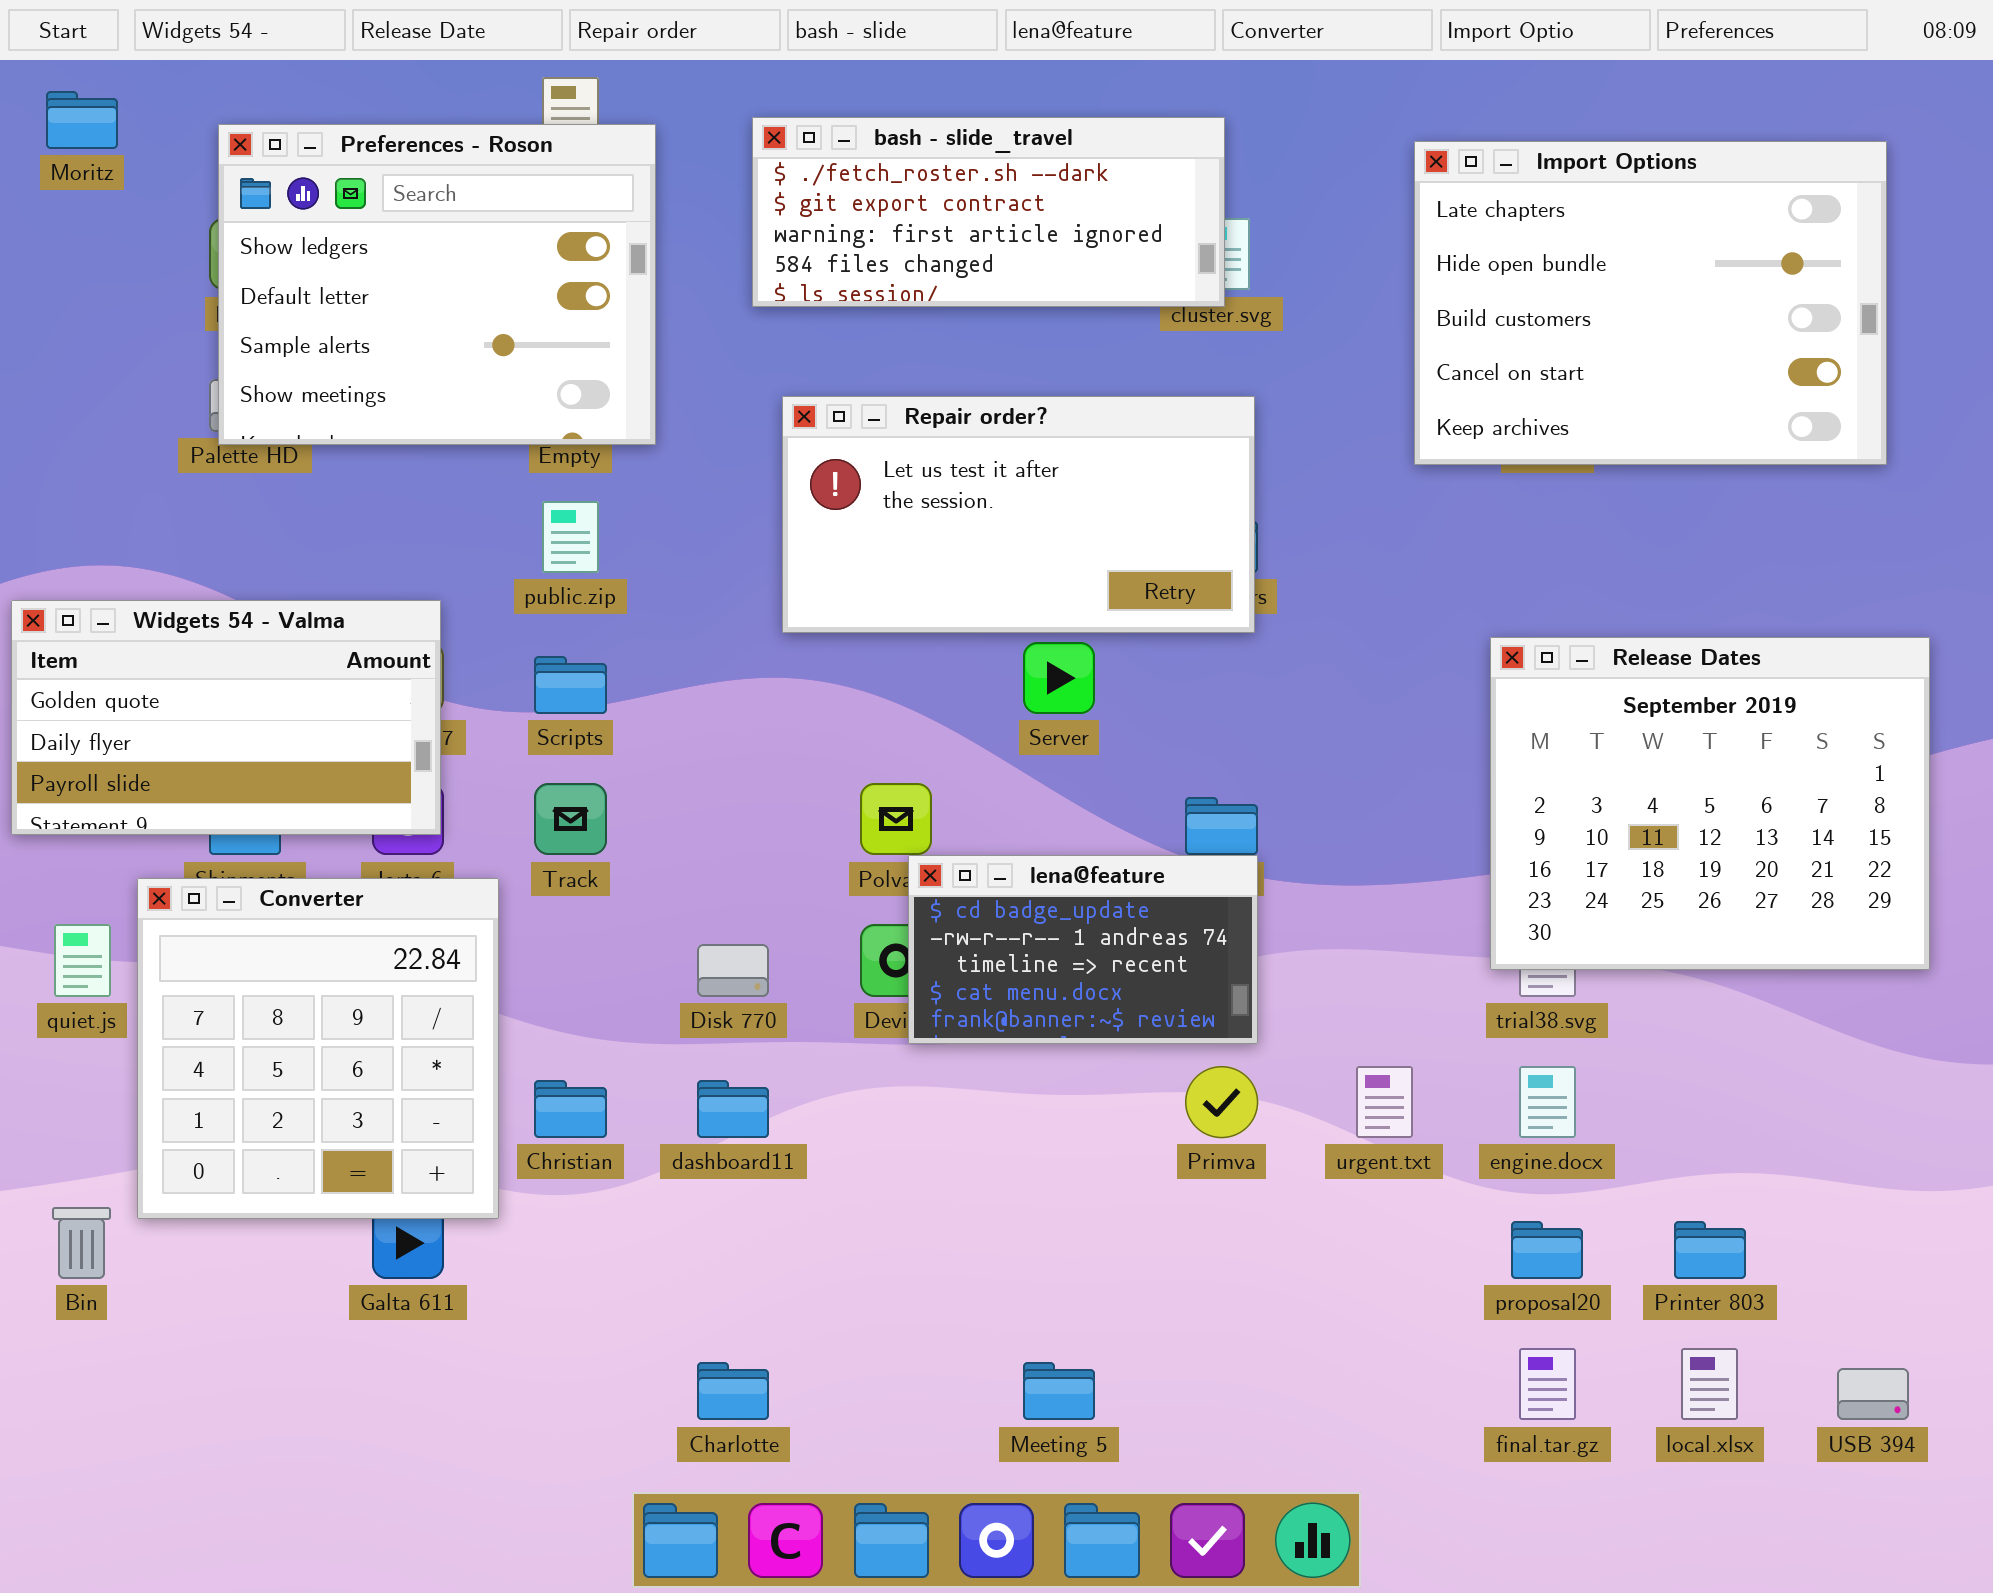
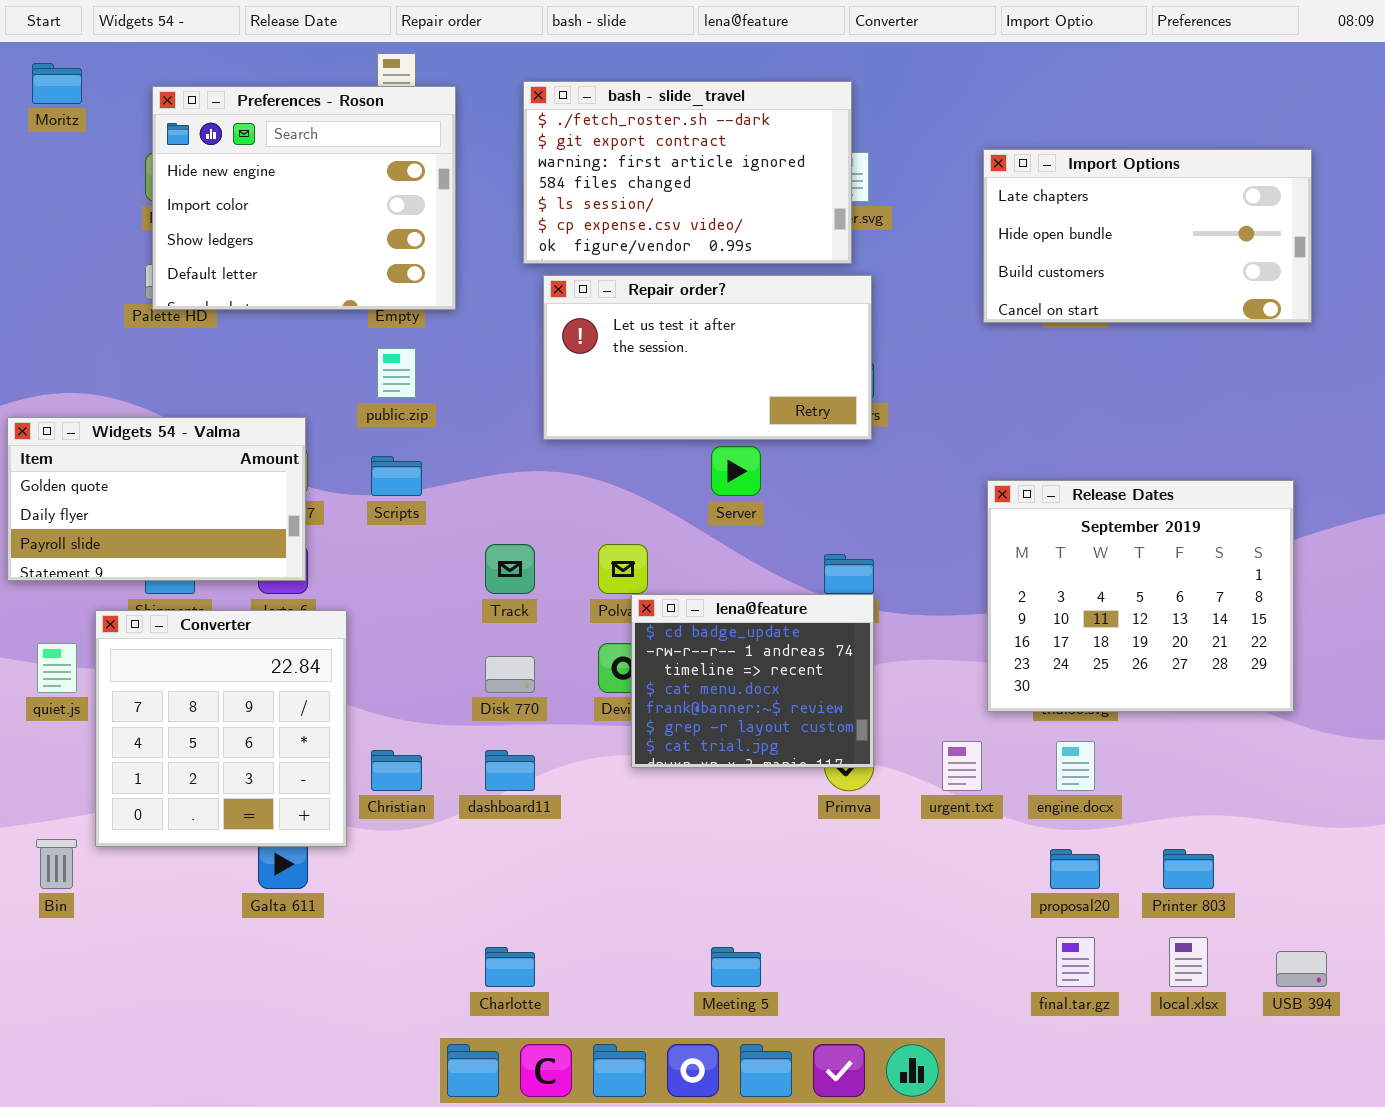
bash - slide_travel: [752,117,1225,307] -> [523,81,852,264], resized
Preferences - Roson: [218,124,656,445] -> [152,86,456,310], scrolled up 2 rows
Import Options: [1414,141,1887,465] -> [983,149,1312,323], resized
Release Dates: [1490,637,1930,970] -> [987,480,1294,712], moved
Track: [534,783,607,855] -> [485,544,535,594], moved
lena@feature: [908,855,1258,1044] -> [631,594,874,768], resized

